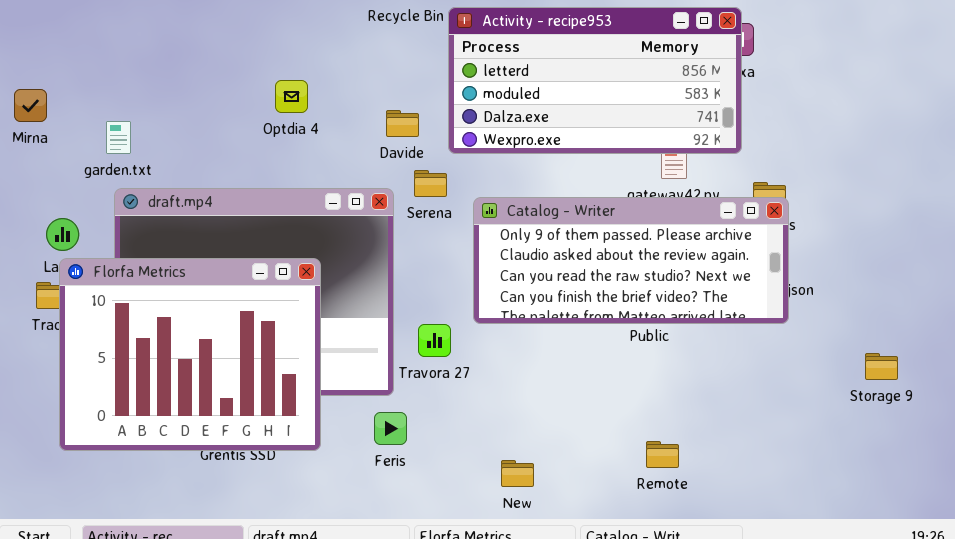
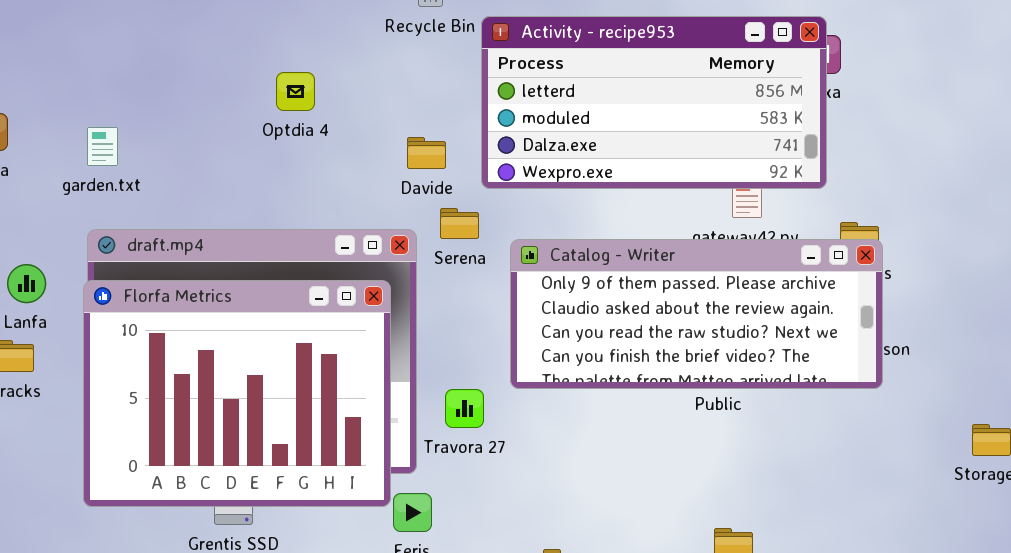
Optdia 4: [275,80,308,113] -> [276,72,315,111], moved
garden.txt: [106,121,131,154] -> [87,127,118,166], moved
Florfa Metrics: [59,258,321,451] -> [83,280,391,507], moved

